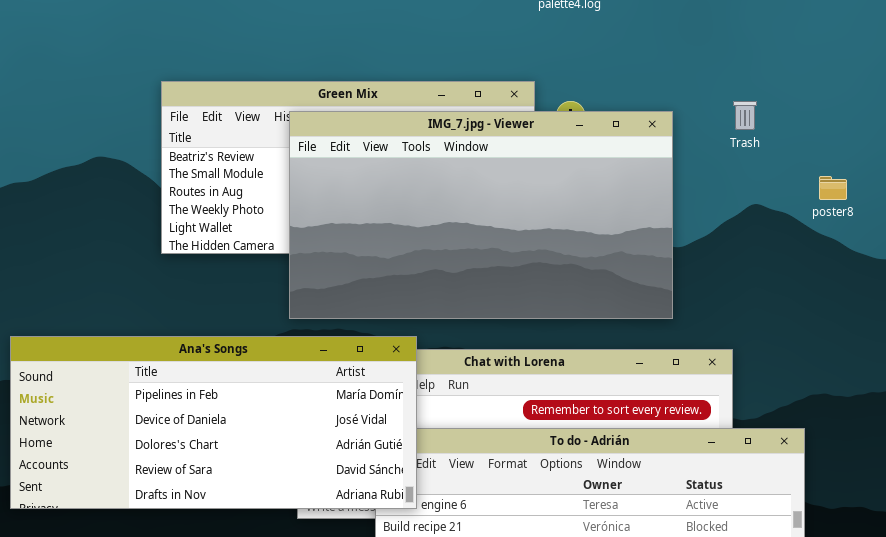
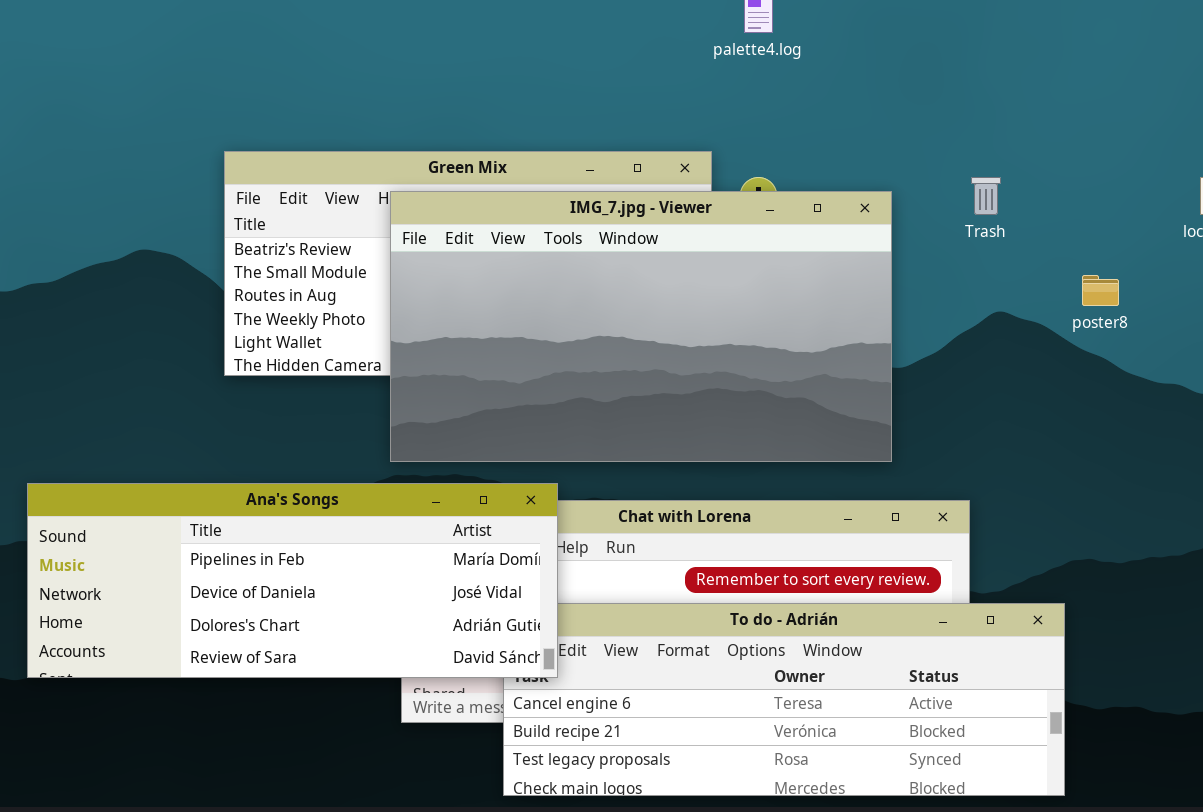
Ana's Songs: [10,336,417,509] -> [27,483,558,678], resized

